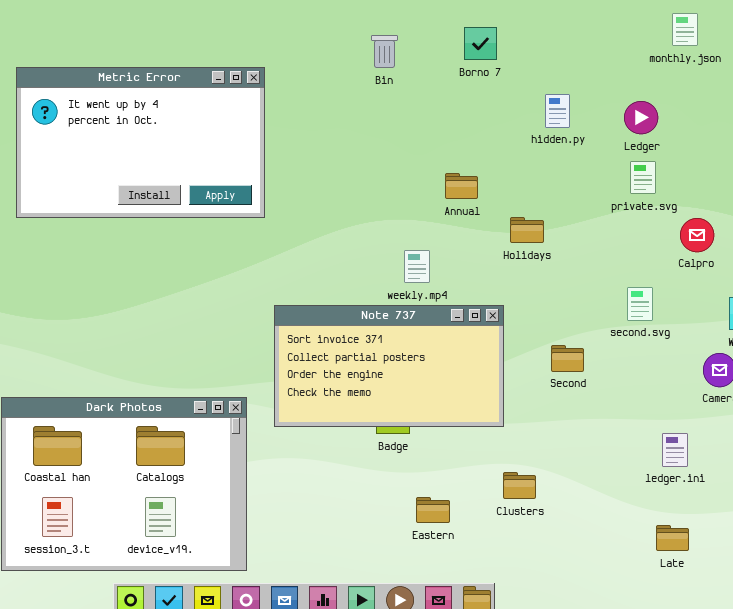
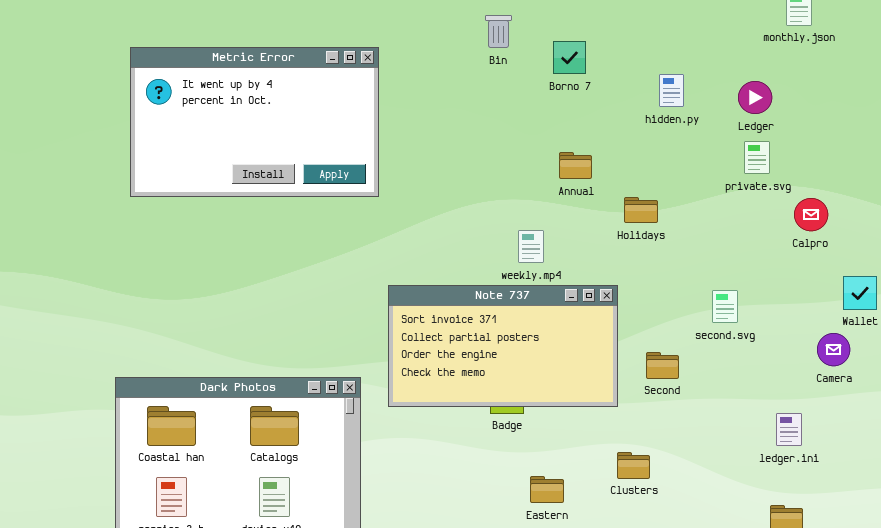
Borno 7: [464,27,497,60] -> [553,41,586,74], moved
second.svg: [627,287,653,321] -> [712,290,738,323], moved
Second: [551,345,584,372] -> [646,352,679,379], moved

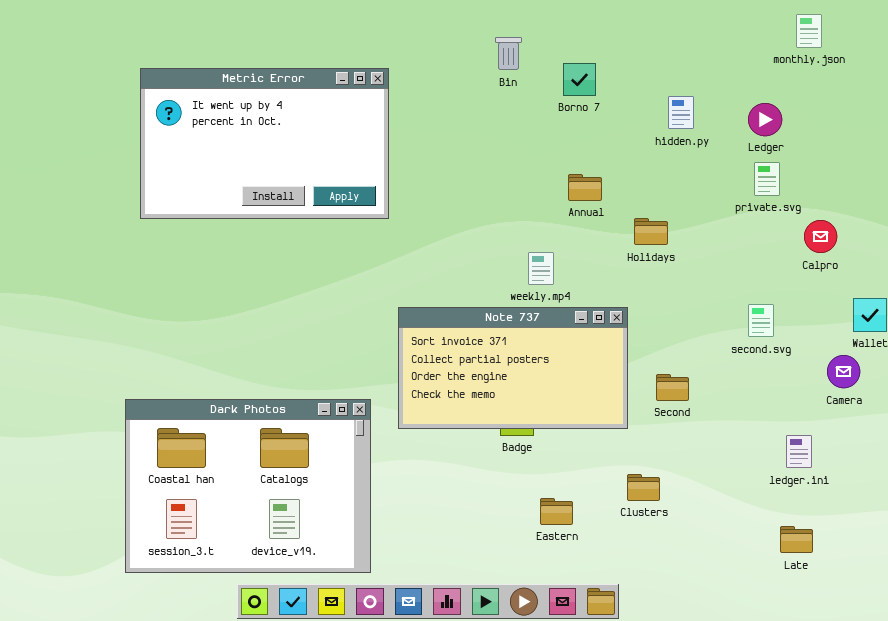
second.svg: [712,290,738,323] -> [748,304,774,337], moved

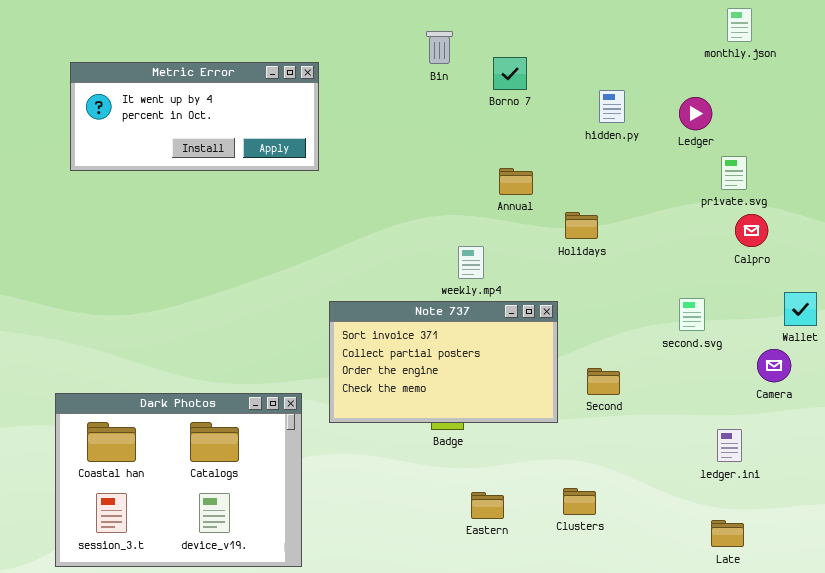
Metric Error: [140,68,389,219] -> [70,62,319,171], resized
private.svg: [754,162,780,196] -> [721,156,747,190], moved
Clusters: [627,474,660,501] -> [563,488,596,515], moved

